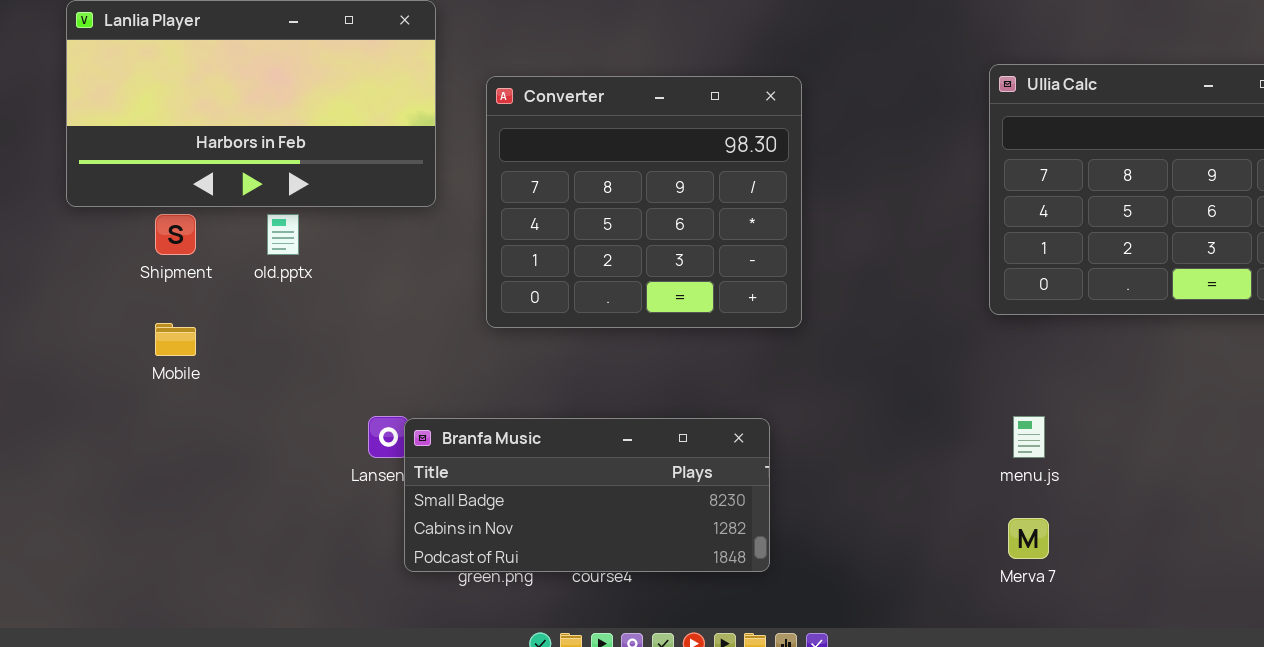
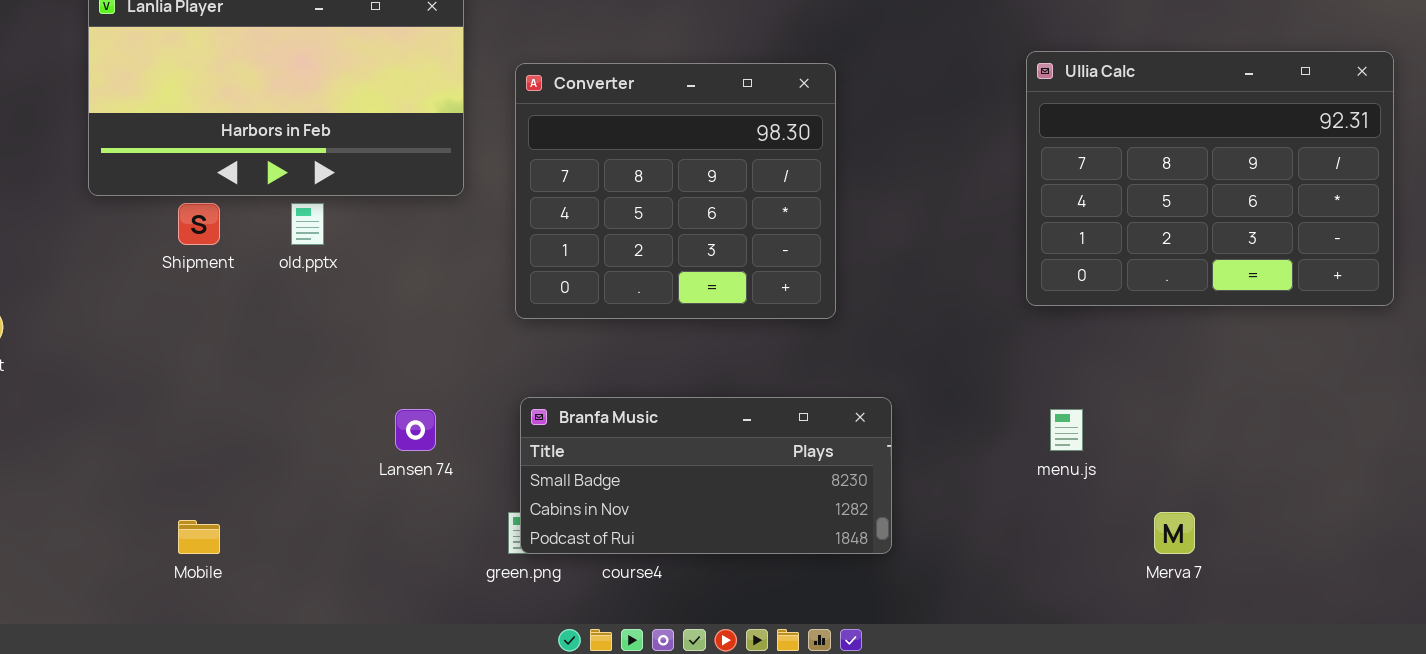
Mobile: [155,323,196,356] -> [178,520,220,554], moved
Branfa Music: [404,418,770,572] -> [520,397,892,554], moved
Merva 7: [1008,518,1049,559] -> [1154,512,1195,554], moved

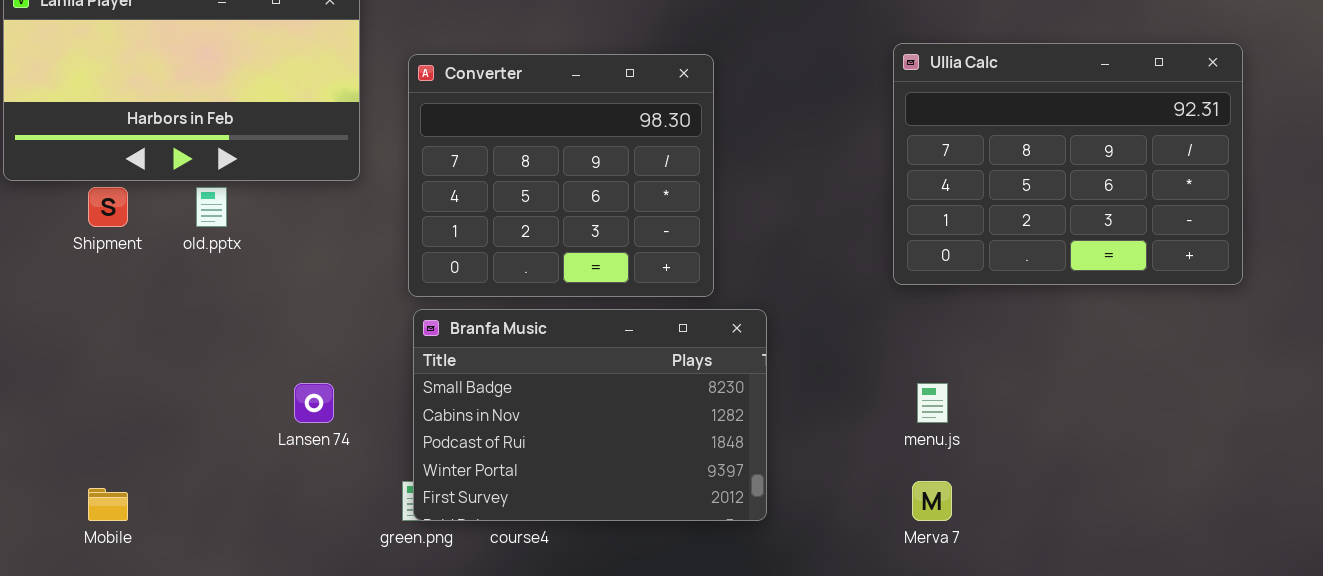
Branfa Music: [520,397,892,554] -> [413,309,767,521], resized
Merva 7: [1154,512,1195,554] -> [912,481,952,521], moved

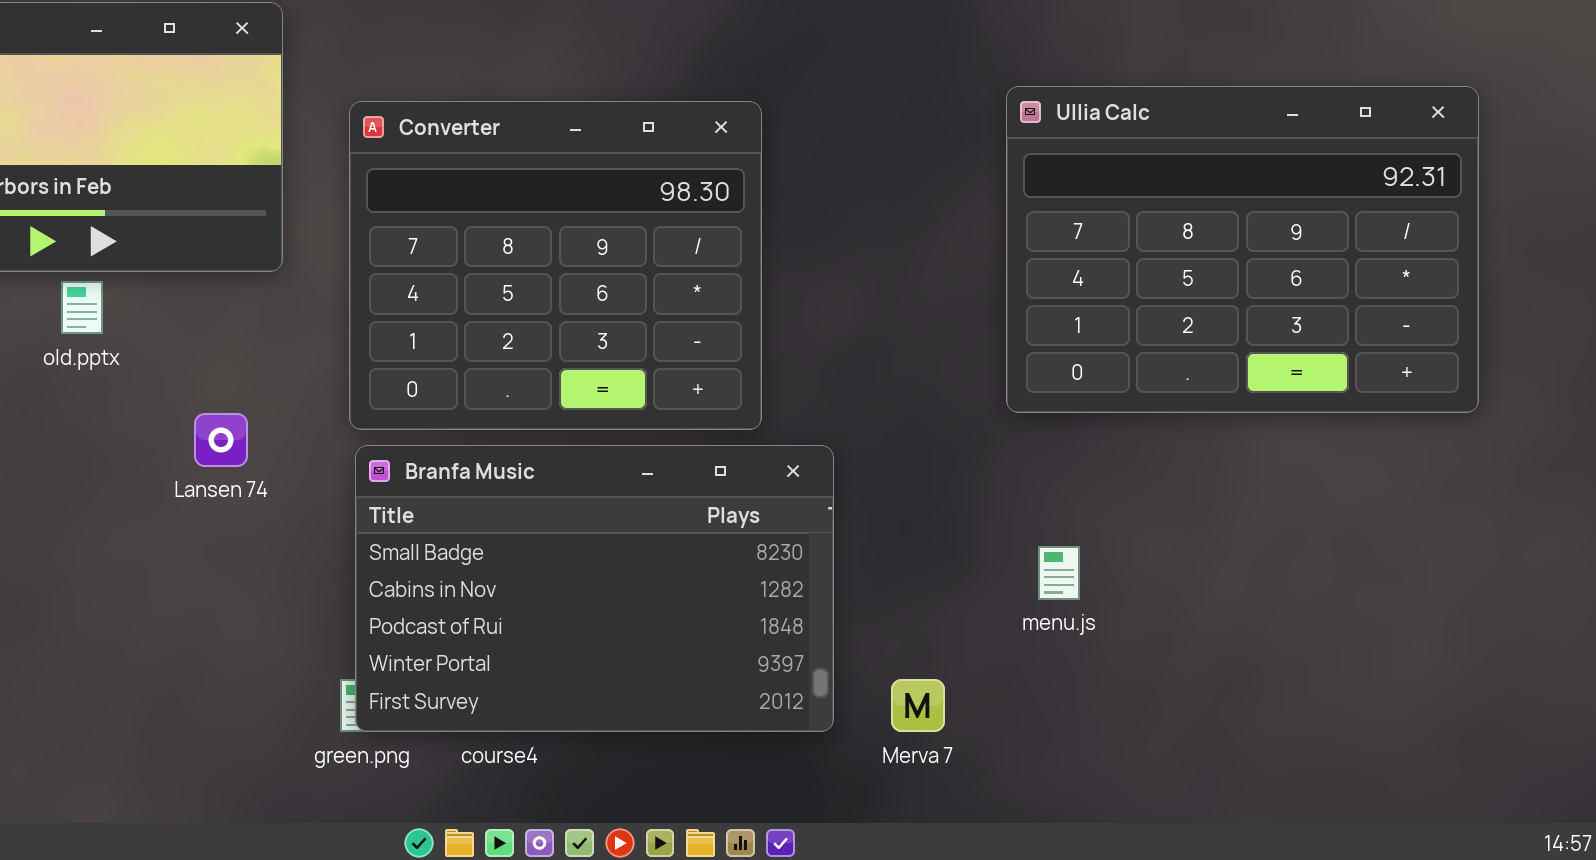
Lansen 74: [294,383,334,423] -> [194,413,248,467], moved
Merva 7: [912,481,952,521] -> [891,679,945,732], moved

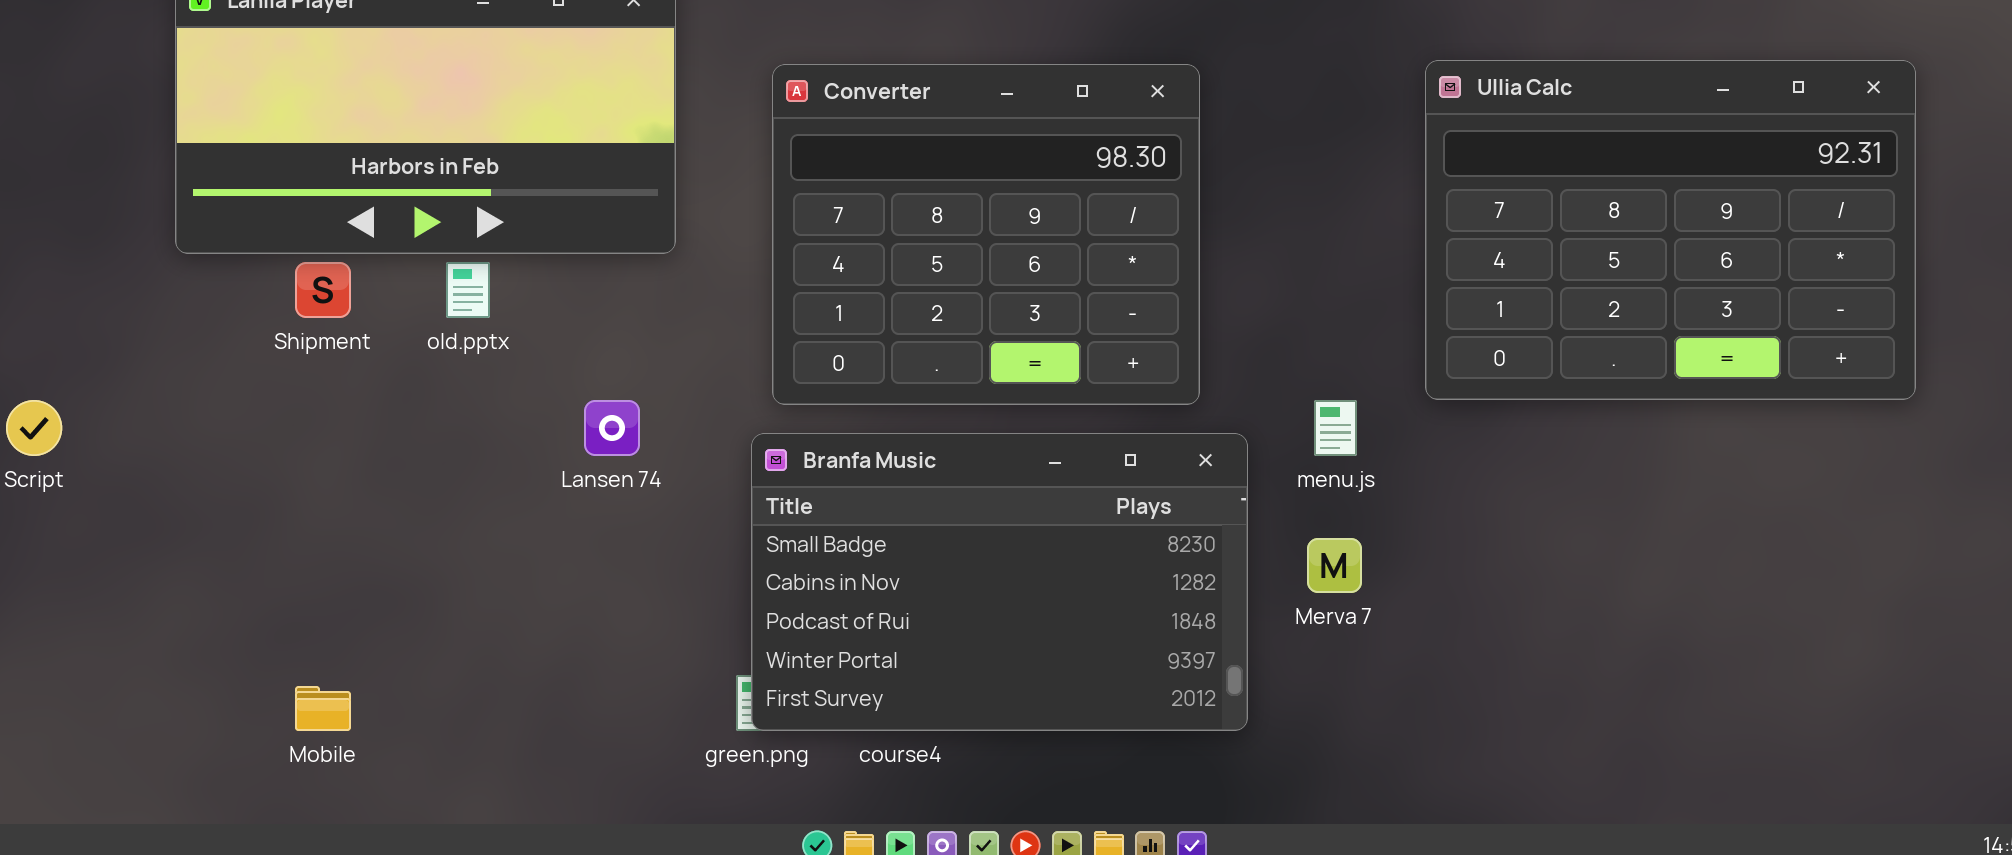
Converter: [349,101,762,430] -> [772,64,1200,405], moved
menu.js: [1038,546,1080,600] -> [1314,400,1357,456], moved
Merva 7: [891,679,945,732] -> [1307,538,1362,593], moved

